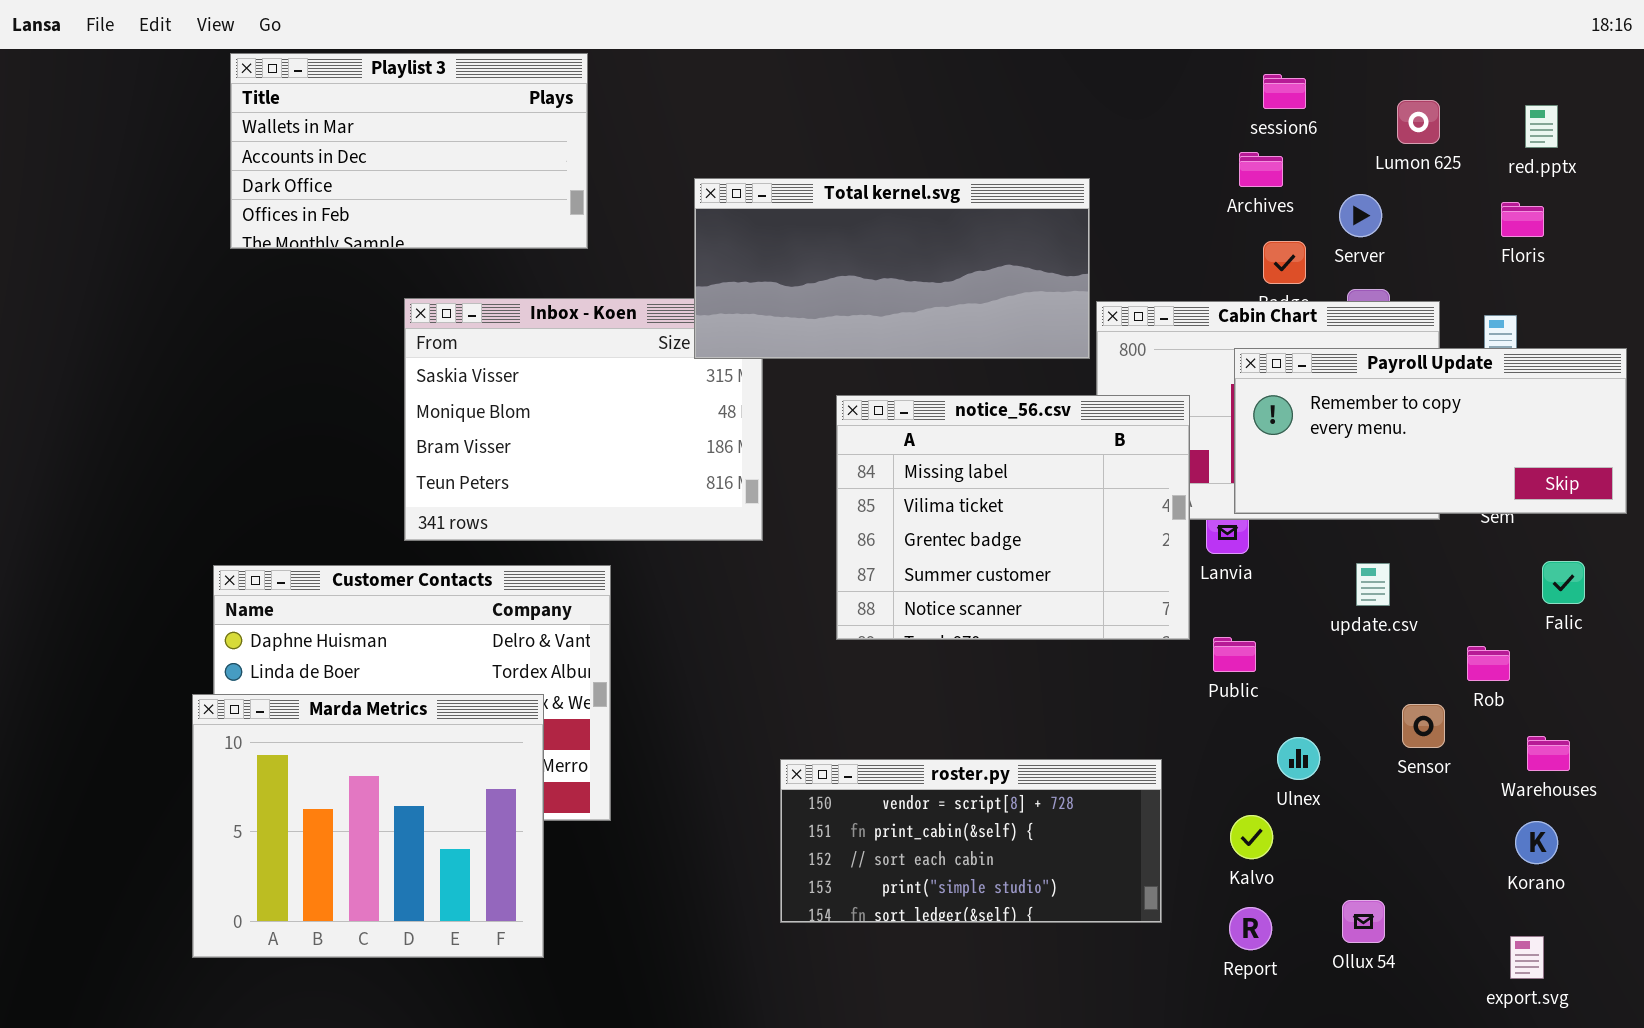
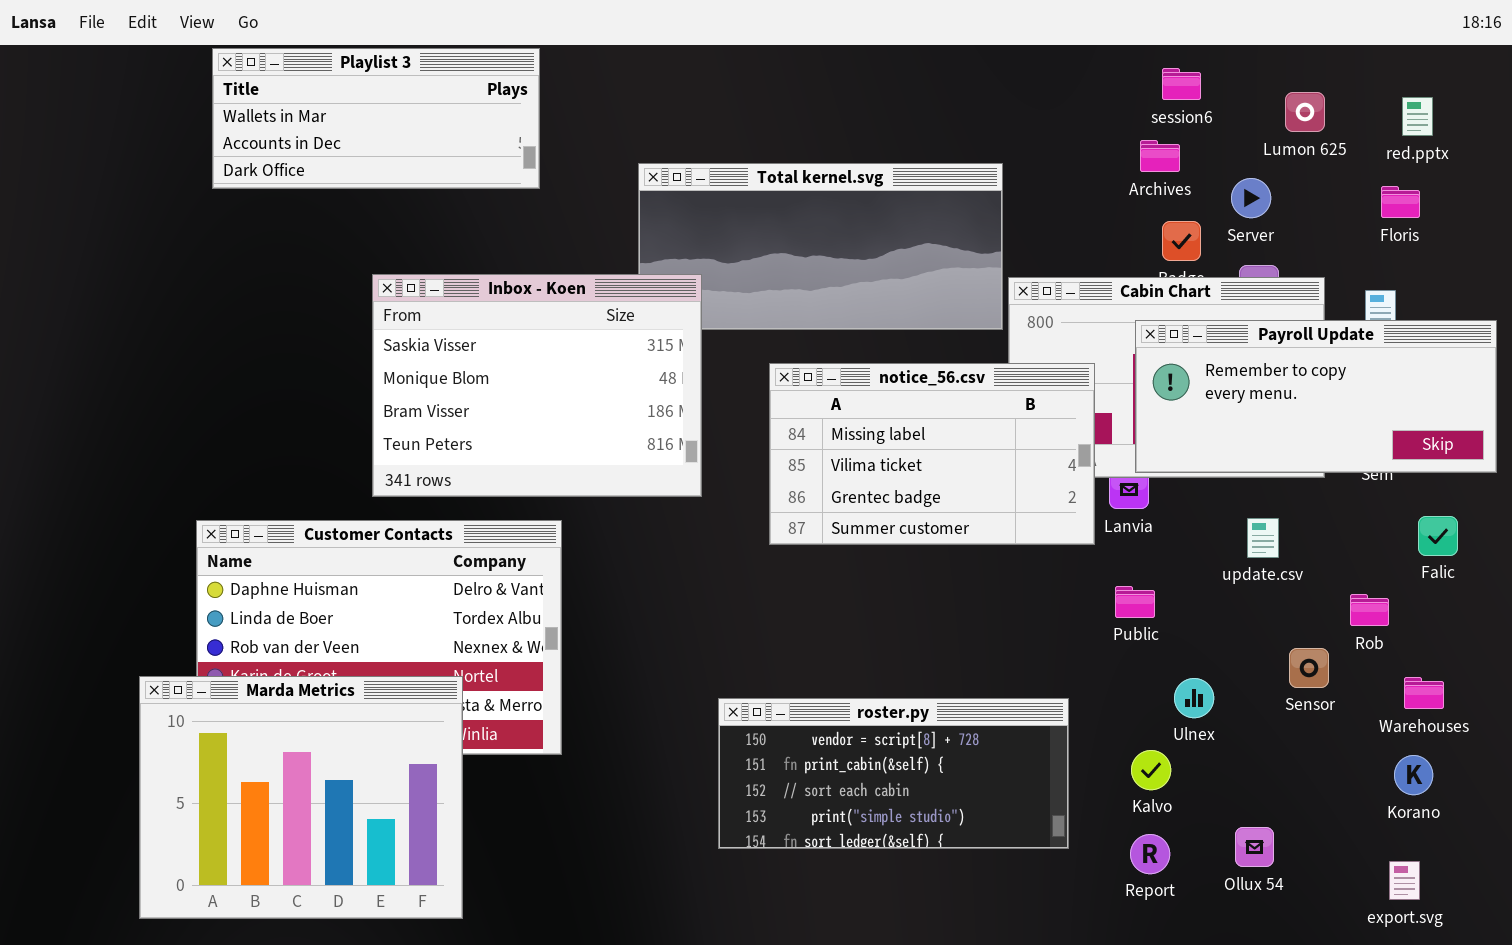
Playlist 3: [230,53,588,249] -> [212,48,540,189], resized
Inbox - Koen: [404,298,763,541] -> [372,274,702,497], raised
notice_56.csv: [836,395,1190,640] -> [769,363,1095,545], resized
Marda Metrics: [192,694,544,958] -> [139,676,463,919], moved

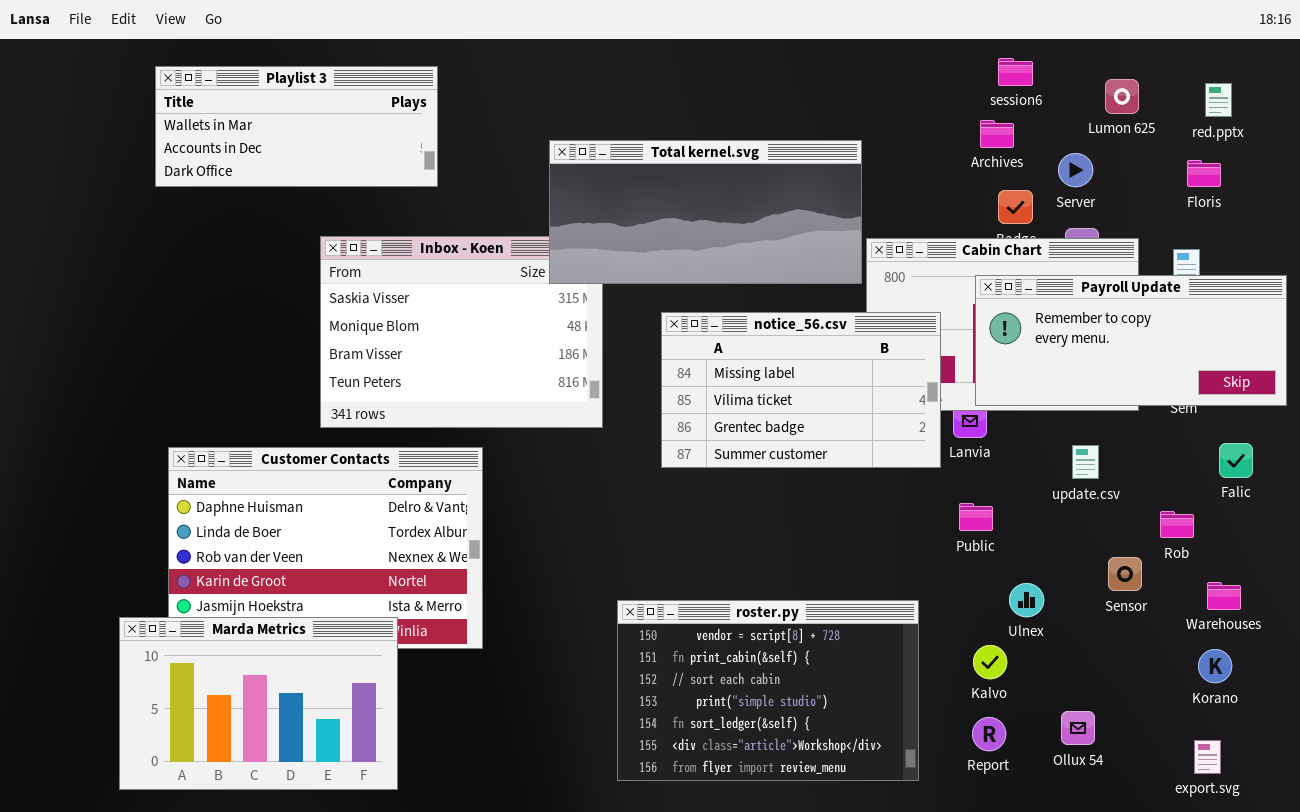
Playlist 3: [212,48,540,189] -> [155,66,438,187], moved
Total kernel.svg: [638,163,1003,330] -> [549,140,862,284], raised
Marda Metrics: [139,676,463,919] -> [119,617,398,790], resized
roster.py: [718,698,1069,849] -> [617,600,919,781], resized

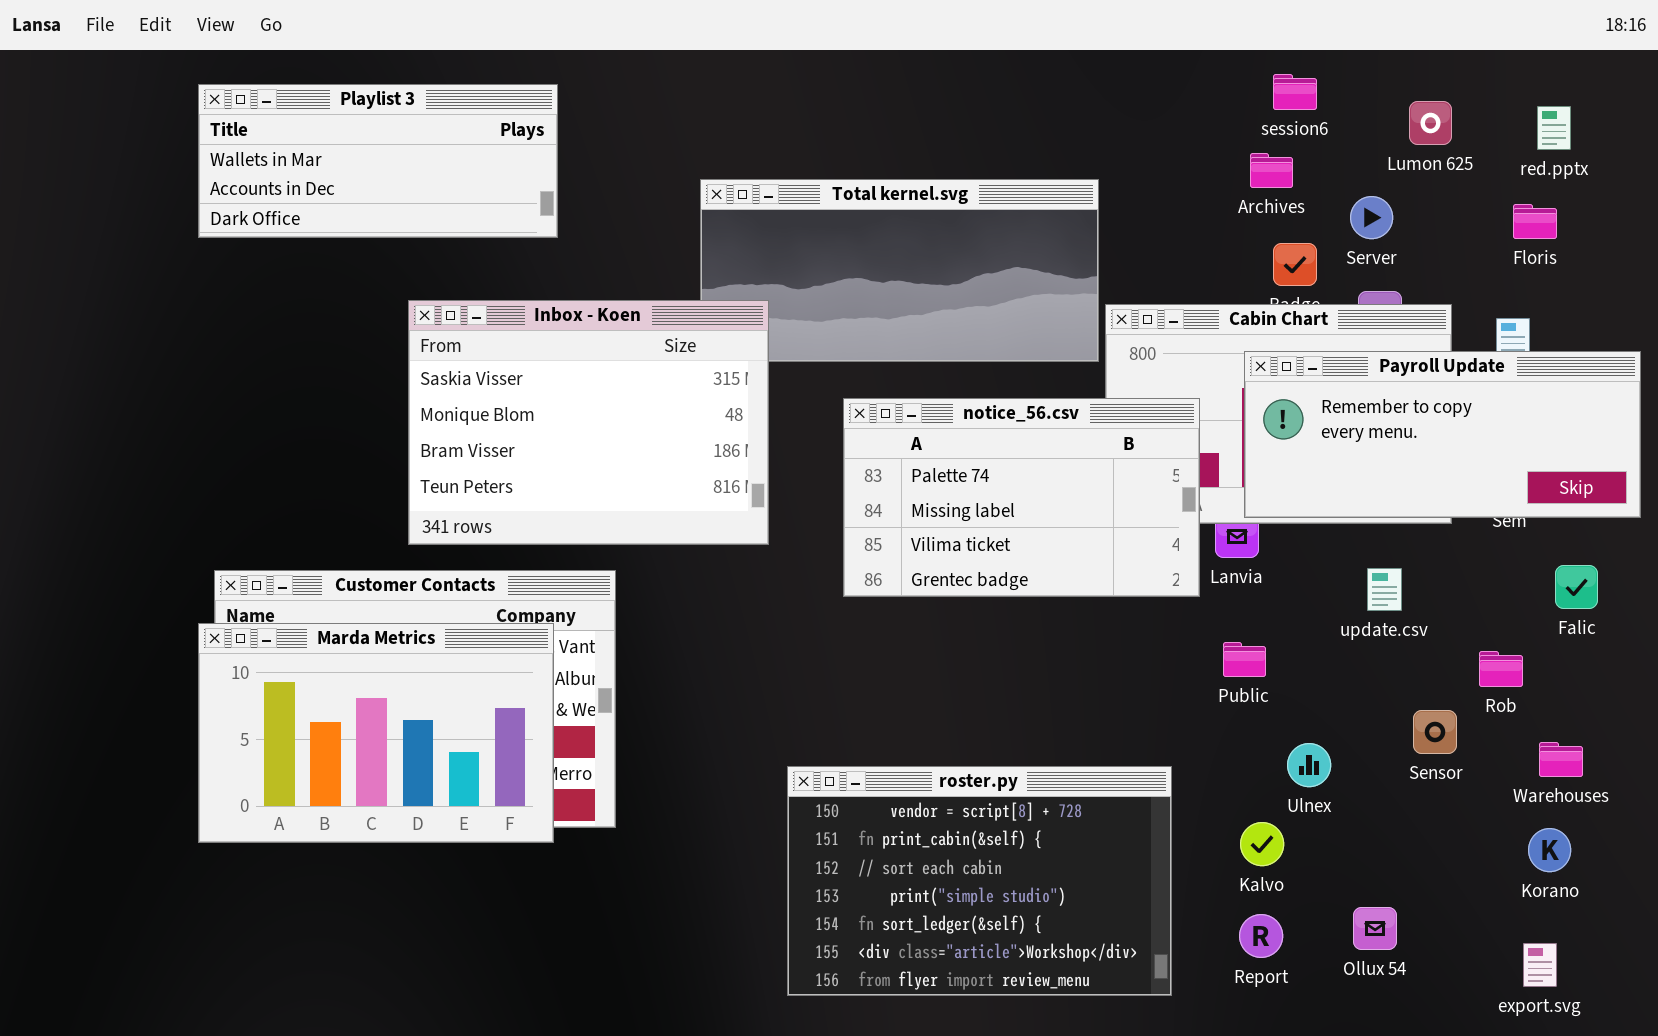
Inbox - Koen: [320,236,603,428] -> [408,300,769,545], raised
notice_56.csv: [661,312,941,468] -> [843,398,1200,597], scrolled up 1 row
Marda Metrics: [119,617,398,790] -> [198,623,554,843], moved

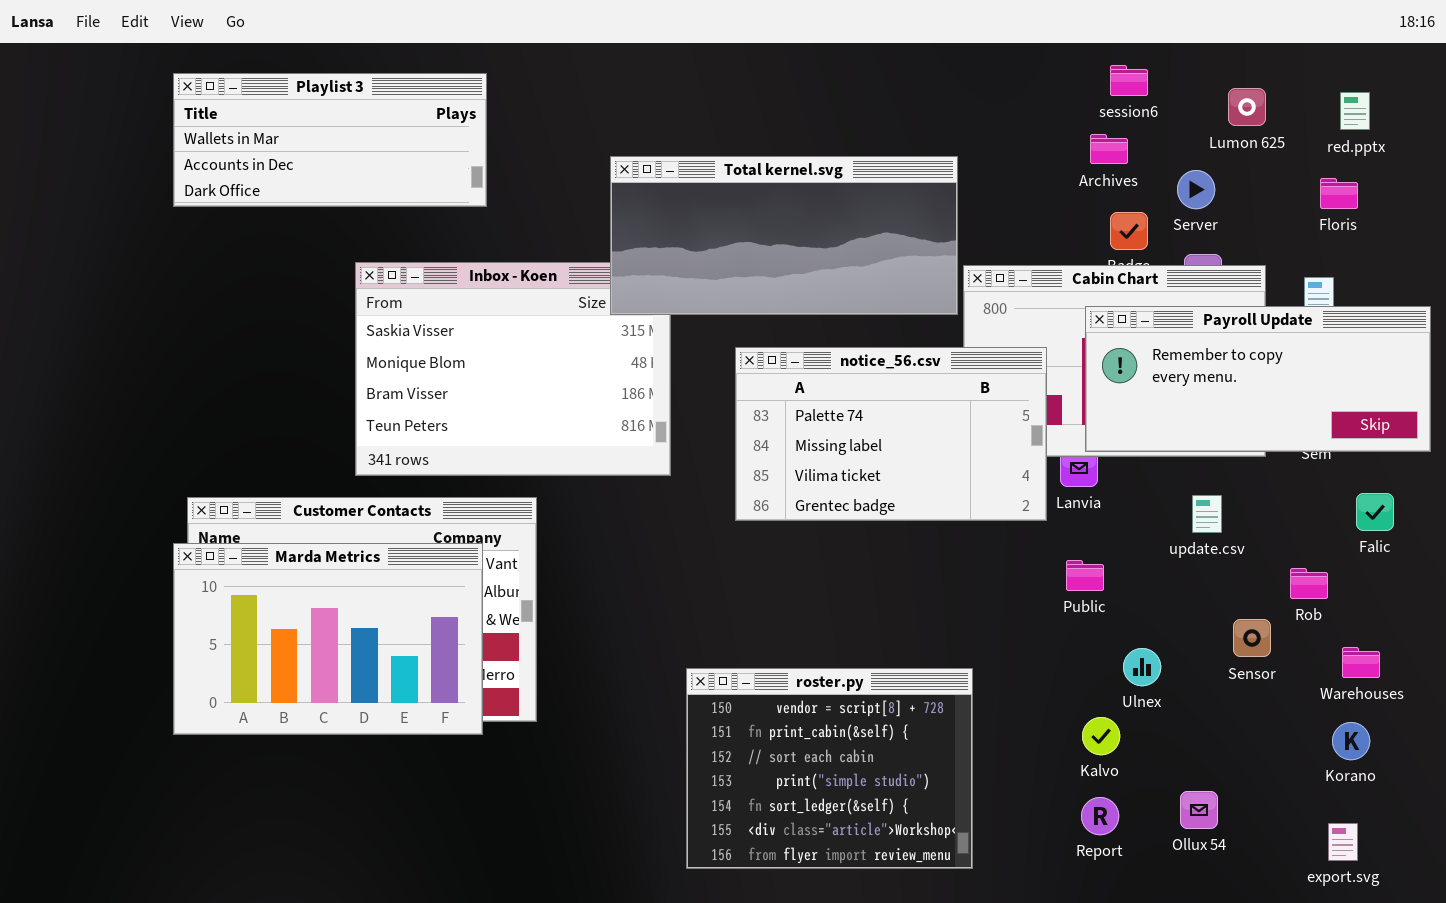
Total kernel.svg: [700,179,1099,362] -> [610,156,958,315], raised
roster.py: [787,766,1172,996] -> [686,668,973,869], resized

